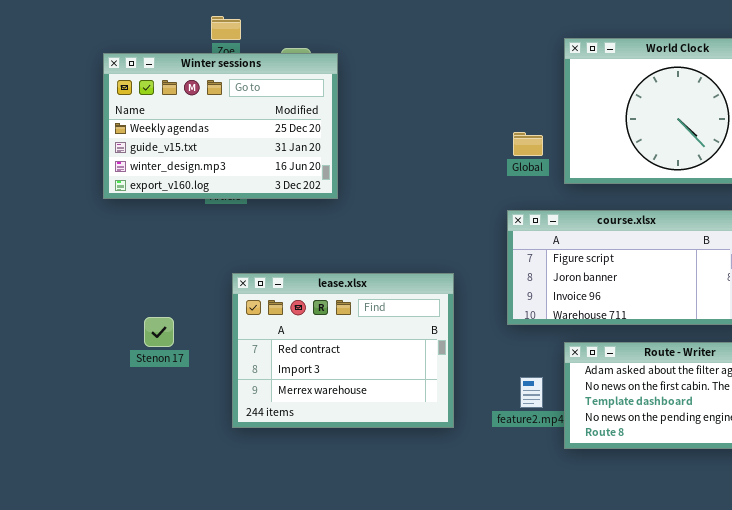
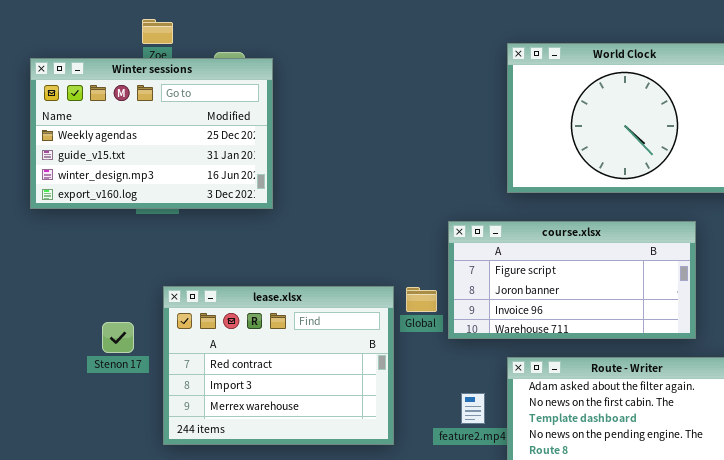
Global: [513,132,543,156] -> [406,287,437,312], moved
Stenon 17: [144,317,174,347] -> [102,322,134,353], moved

